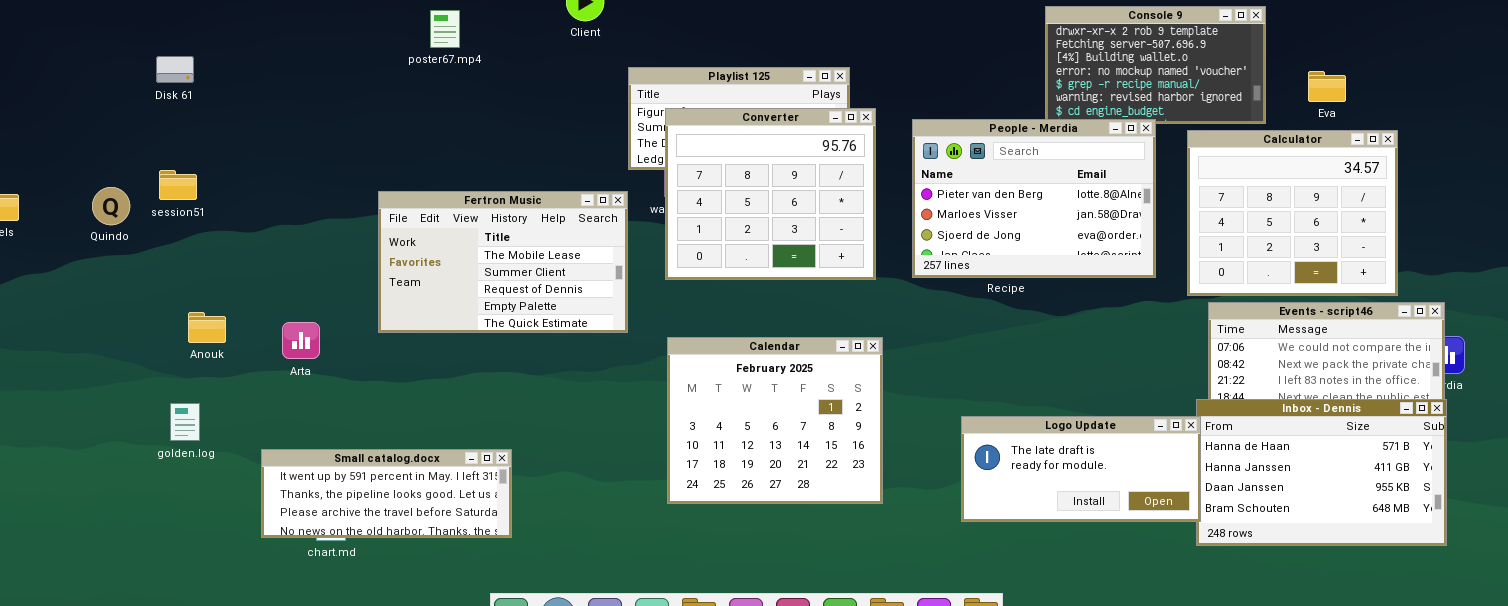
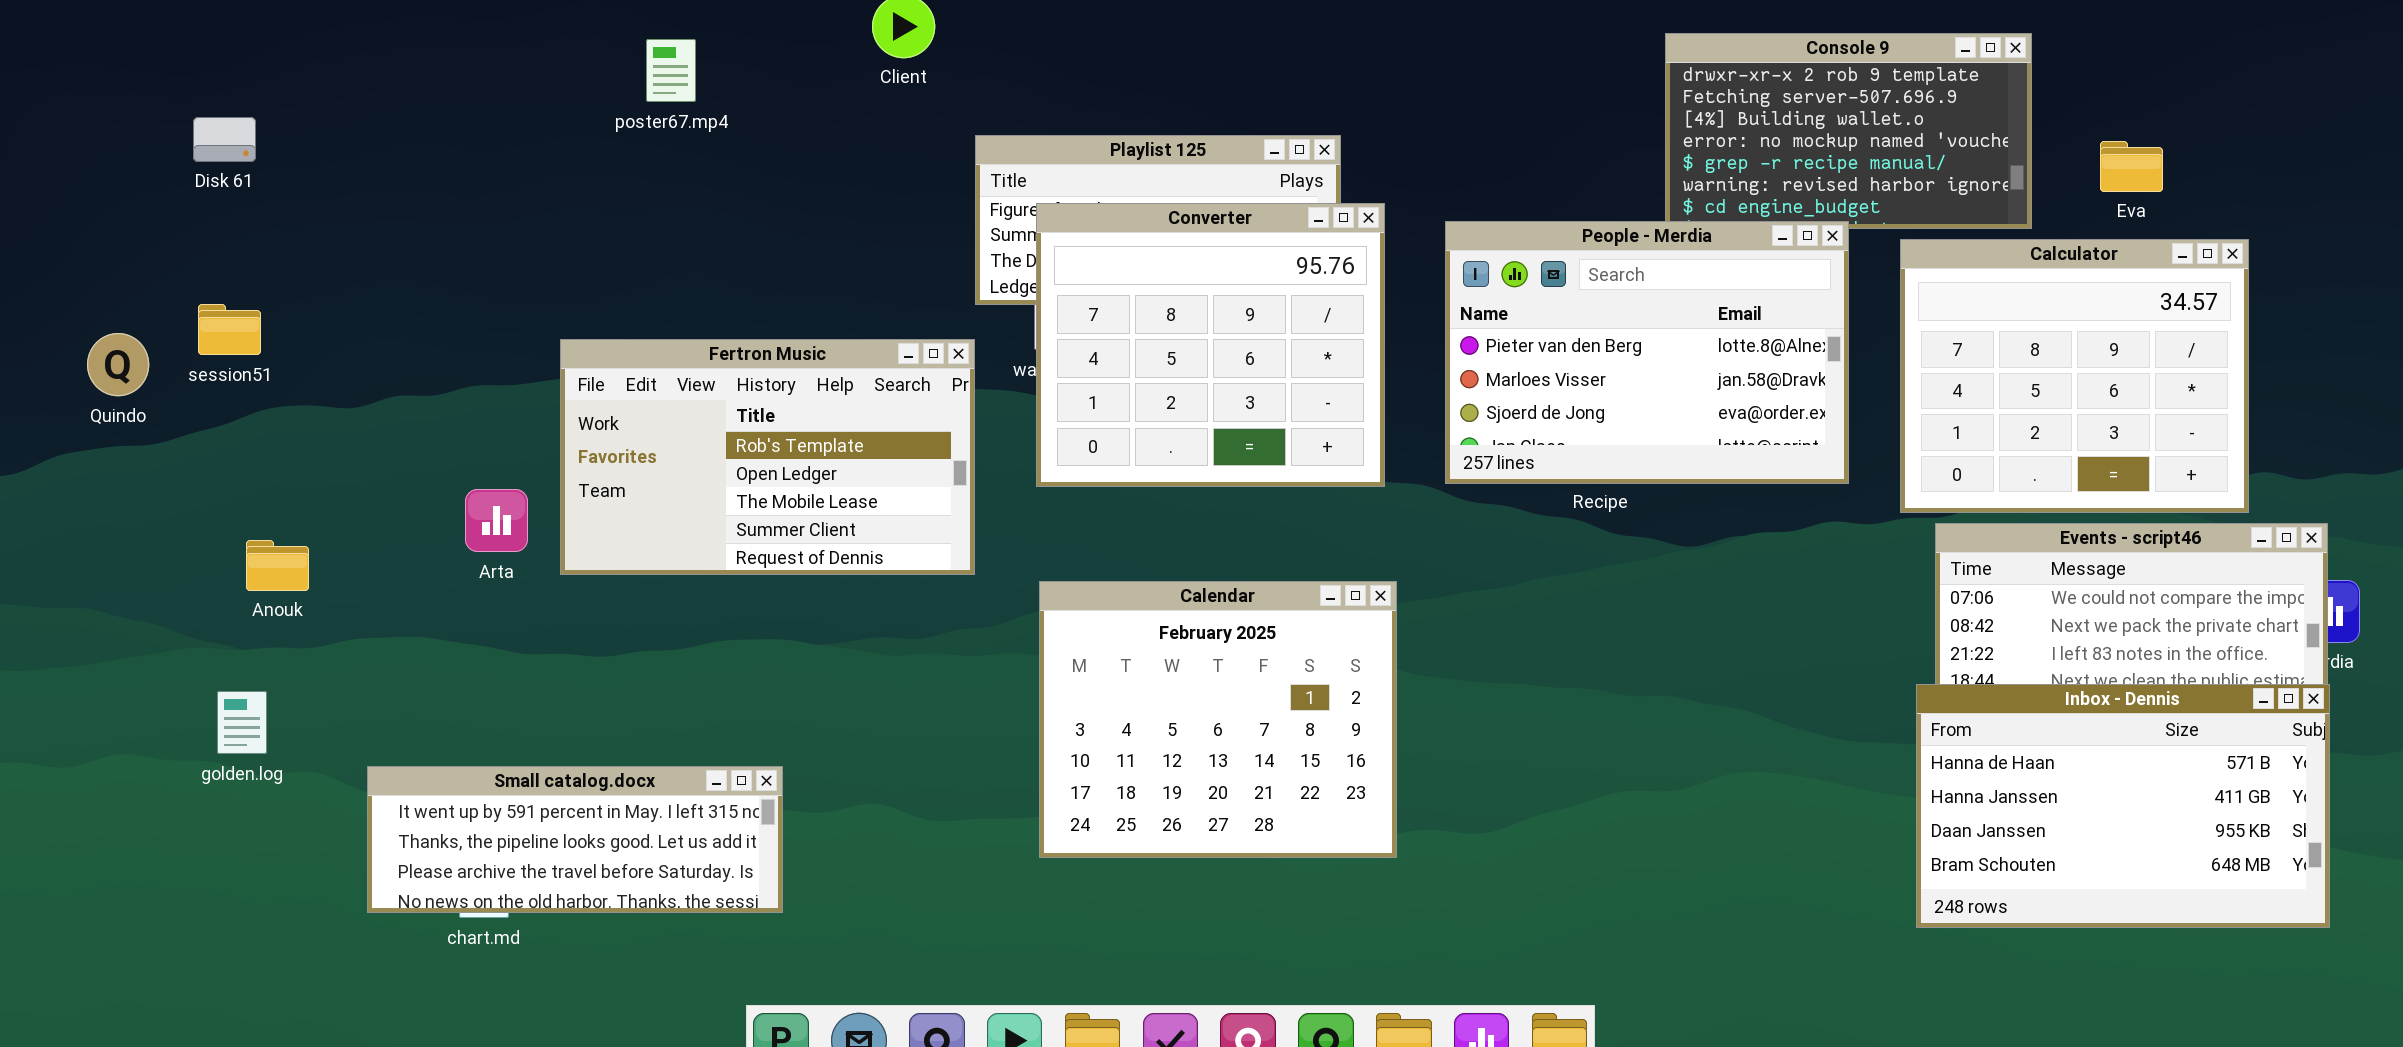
Fertron Music: [378,191,628,333] -> [560,339,975,575], scrolled up 2 rows
Arta: [282,322,320,359] -> [465,489,528,552], moved
Logo Update: [961,416,1201,522] -> none, closed

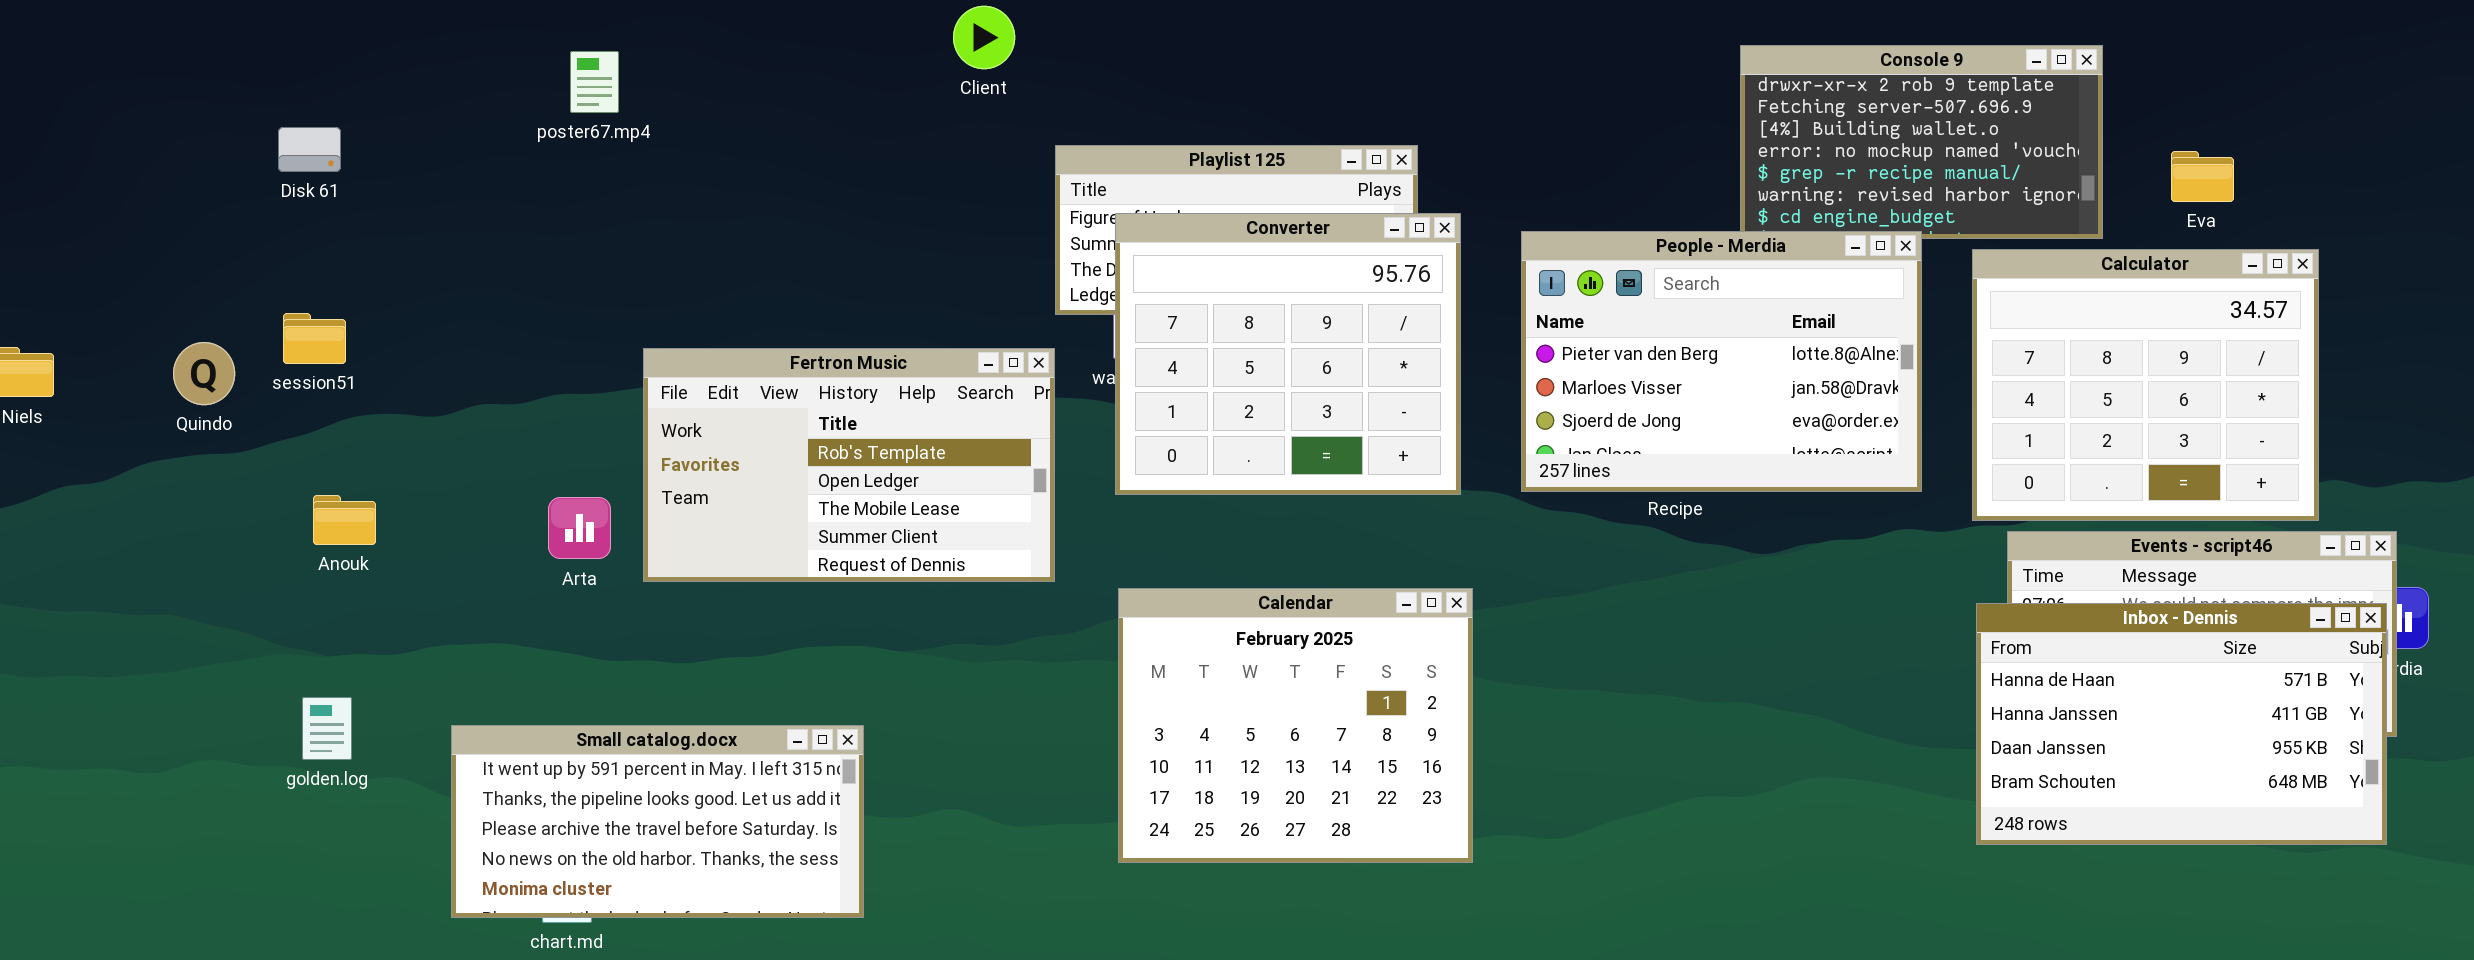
poster67.mp4: [646,39,696,102] -> [570,51,619,113], moved
Anouk: [246,540,309,591] -> [313,495,376,545], moved
Inbox - Dennis: [1916,684,2330,928] -> [1976,603,2387,845], moved
Small catalog.docx: [367,766,783,913] -> [451,725,864,918], resized

